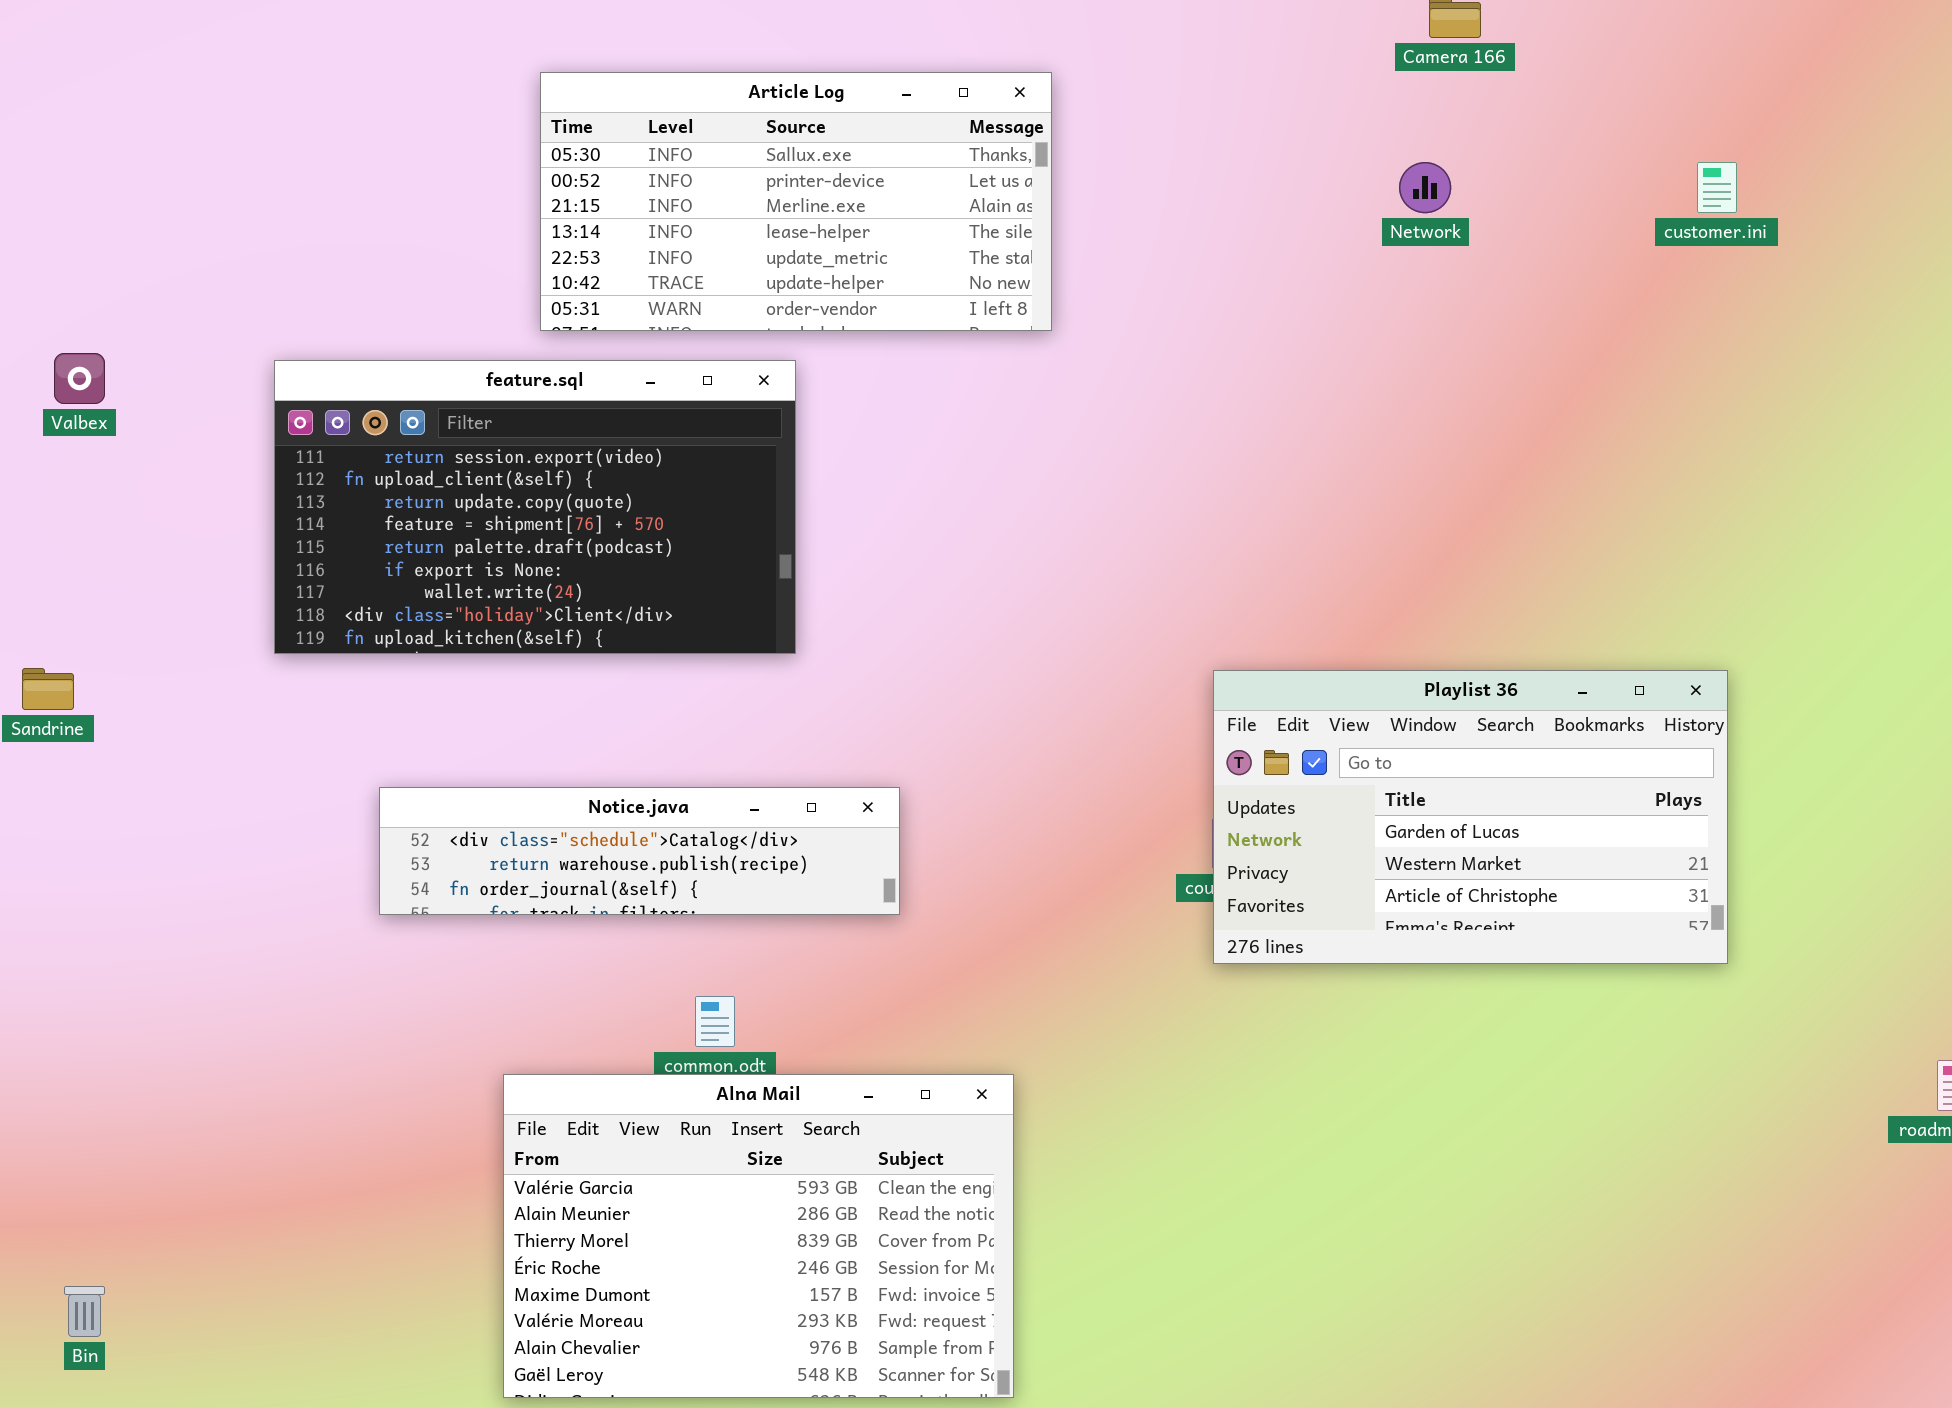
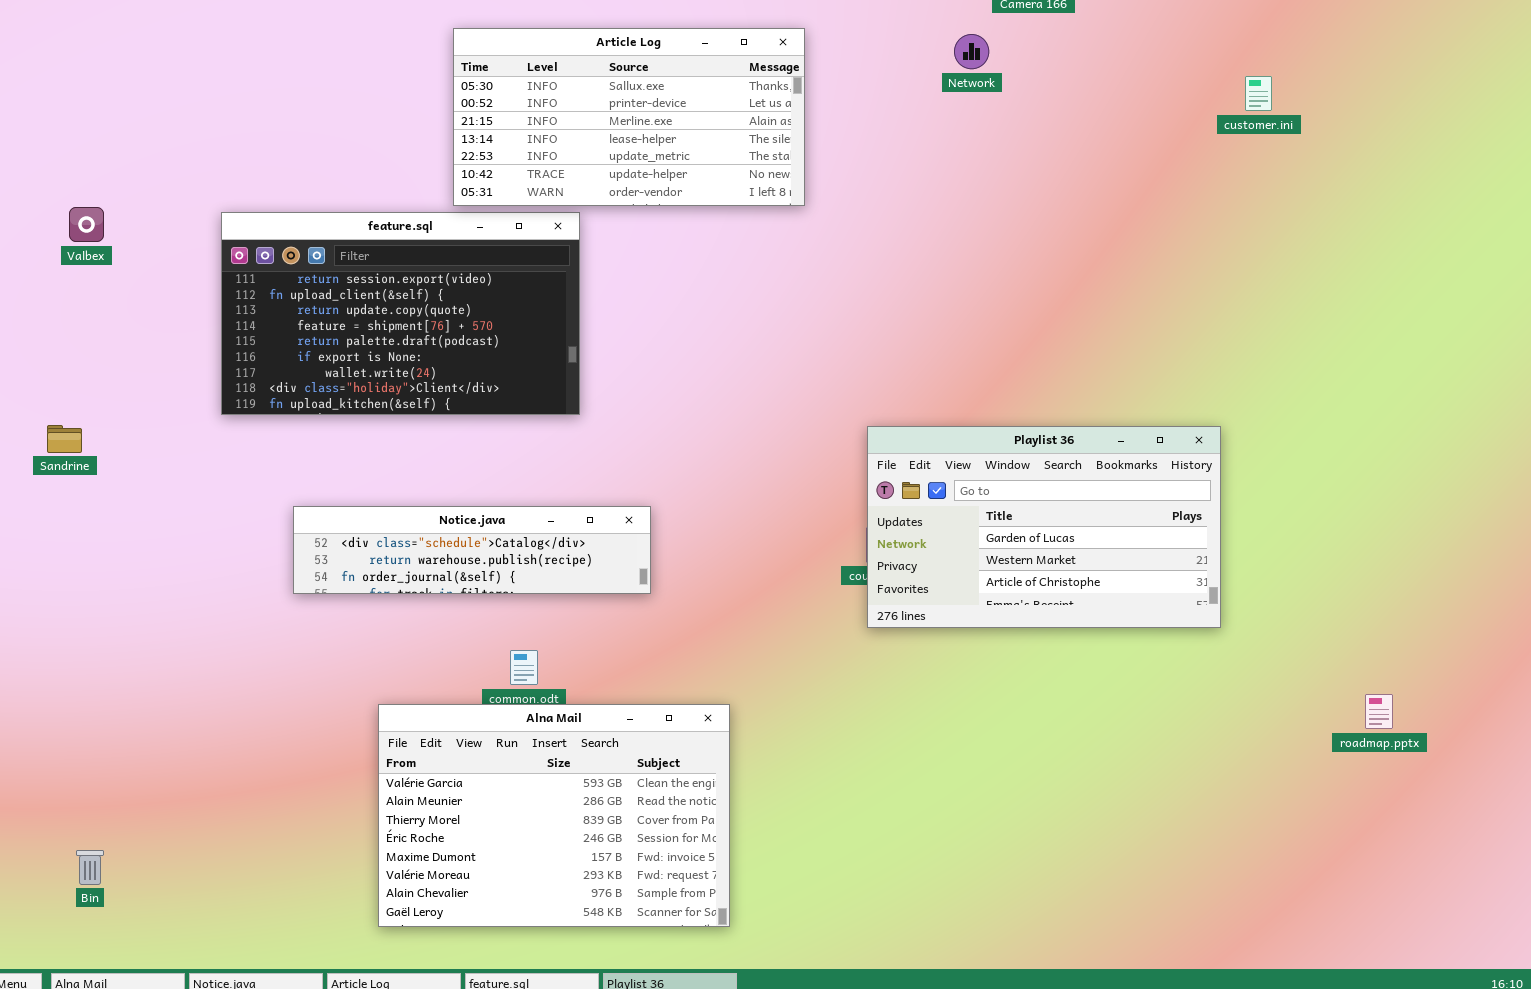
Article Log: [540,72,1052,331] -> [453,28,805,206], moved
Network: [1399,162,1451,213] -> [954,34,989,69], moved
customer.ini: [1697,162,1737,213] -> [1245,76,1272,111], moved

